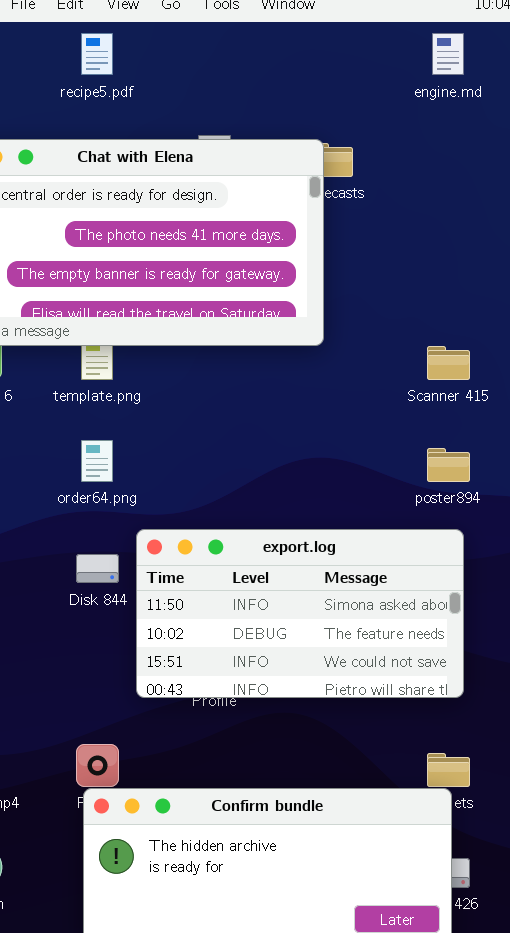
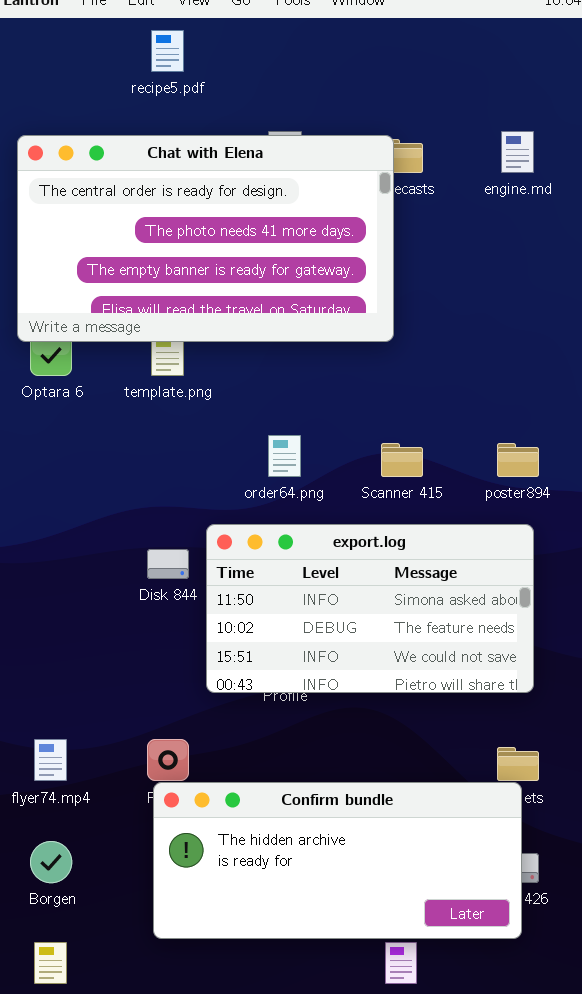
engine.md: [432,33,464,75] -> [501,131,534,173], moved
Scanner 415: [427,346,470,380] -> [381,443,423,477], moved
order64.png: [81,440,113,482] -> [268,435,301,477], moved

